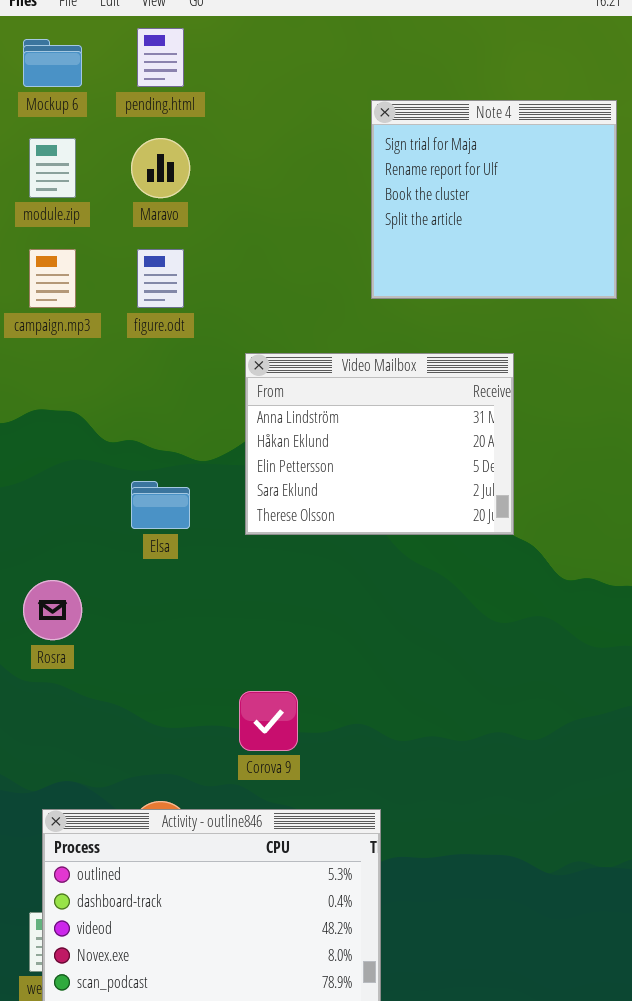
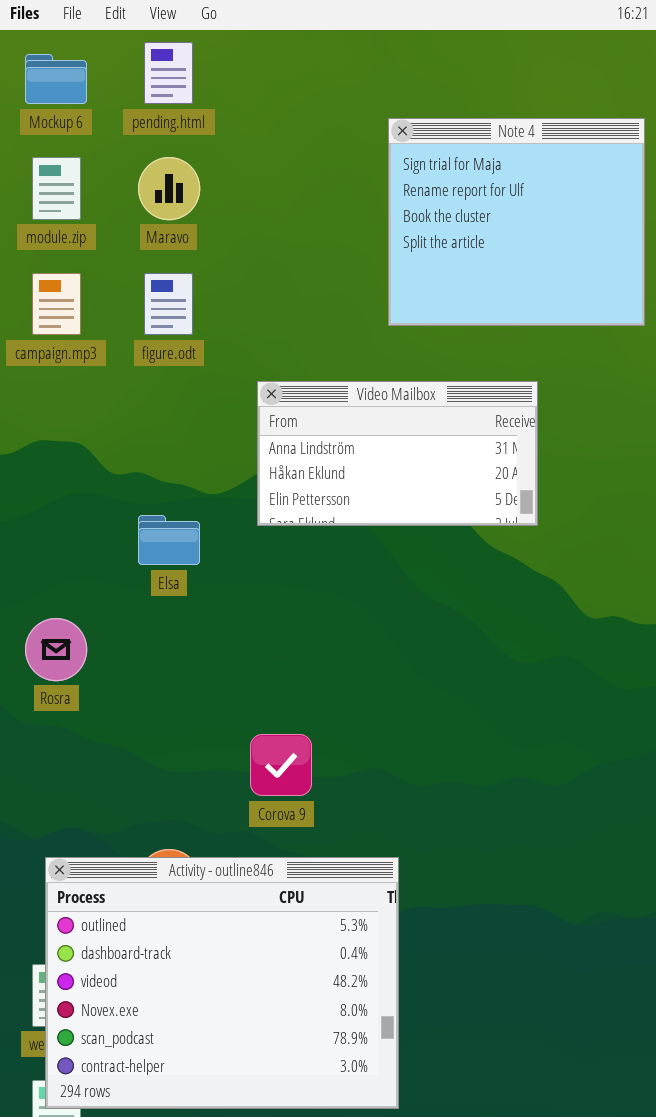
Video Mailbox: [245,353,514,535] -> [257,381,538,526], resized

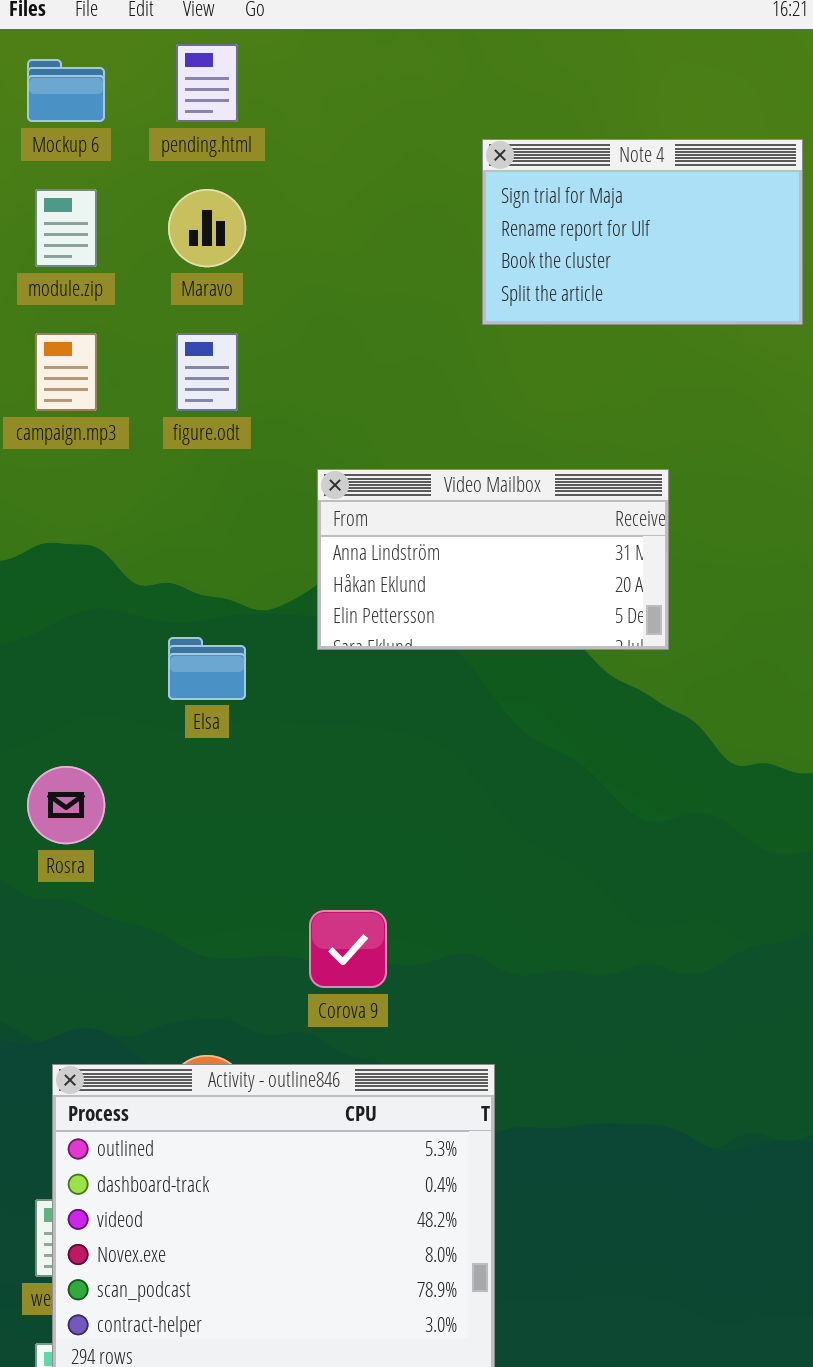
Note 4: [388,118,645,326] -> [482,139,803,325], resized

